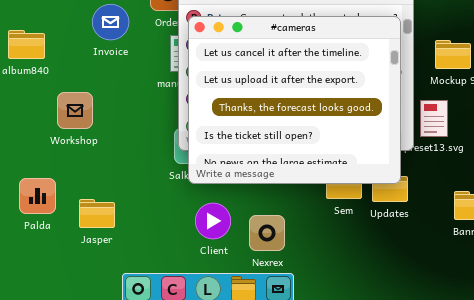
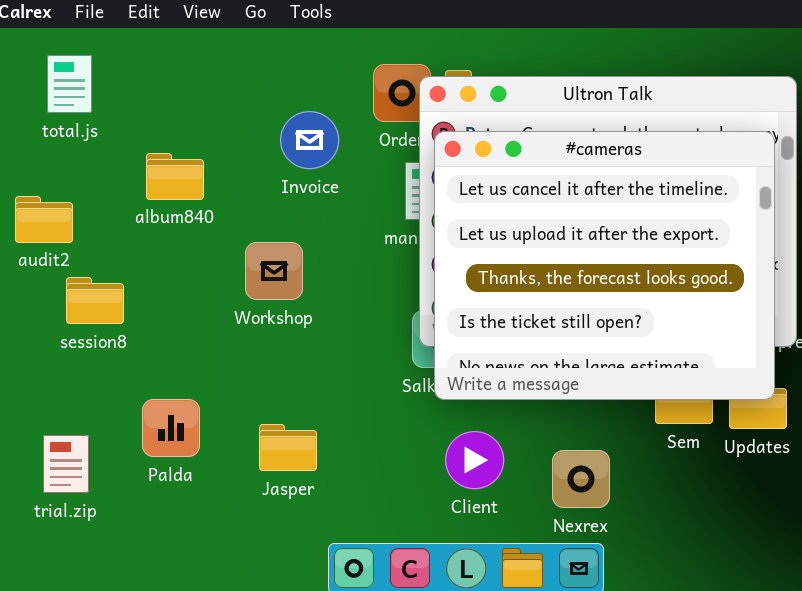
Workshop: [57,92,93,129] -> [245,242,303,300], moved
Palda: [19,178,56,214] -> [142,399,200,457], moved
Nexrex: [249,215,285,251] -> [552,450,610,508], moved

